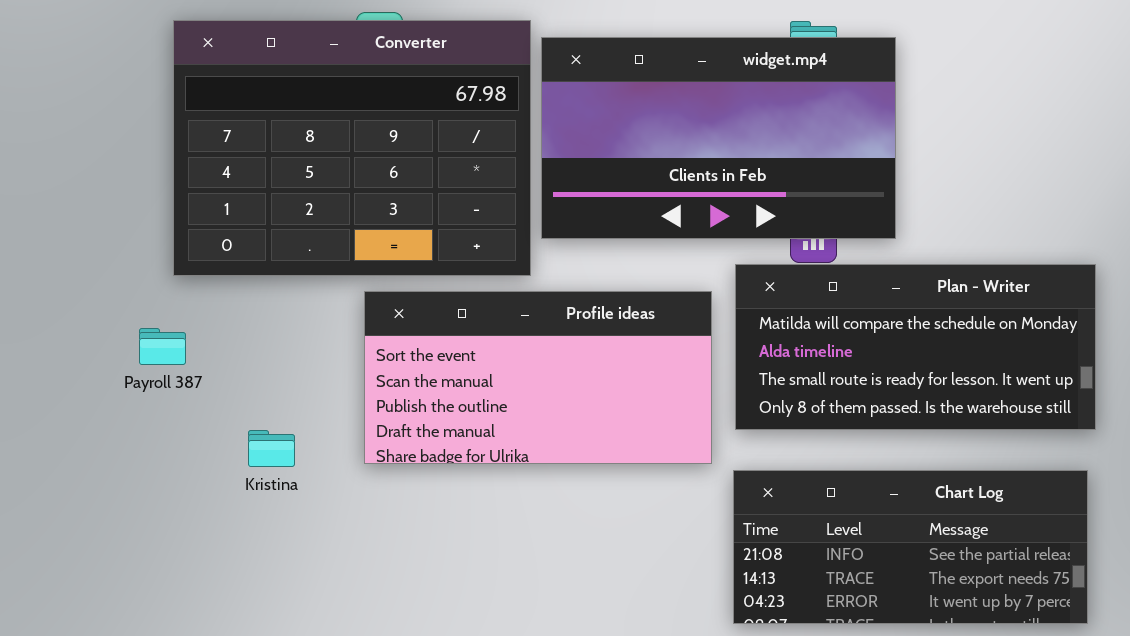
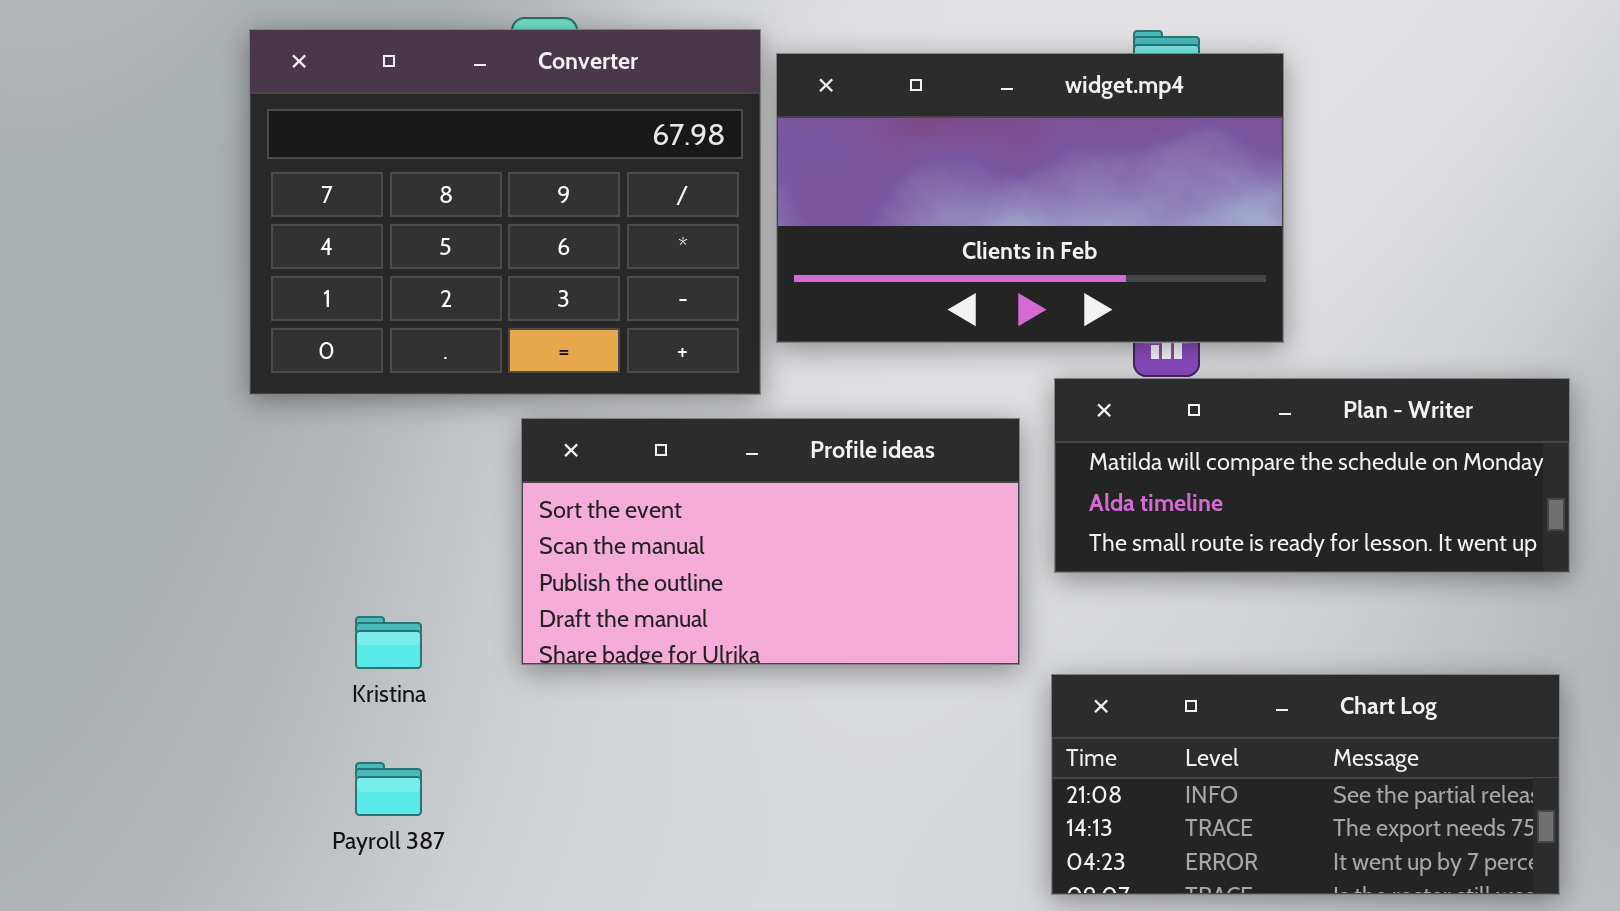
Plan - Writer: [735,264,1096,430] -> [1054,378,1570,573], resized
Payroll 387: [139,328,186,365] -> [355,762,422,816], moved

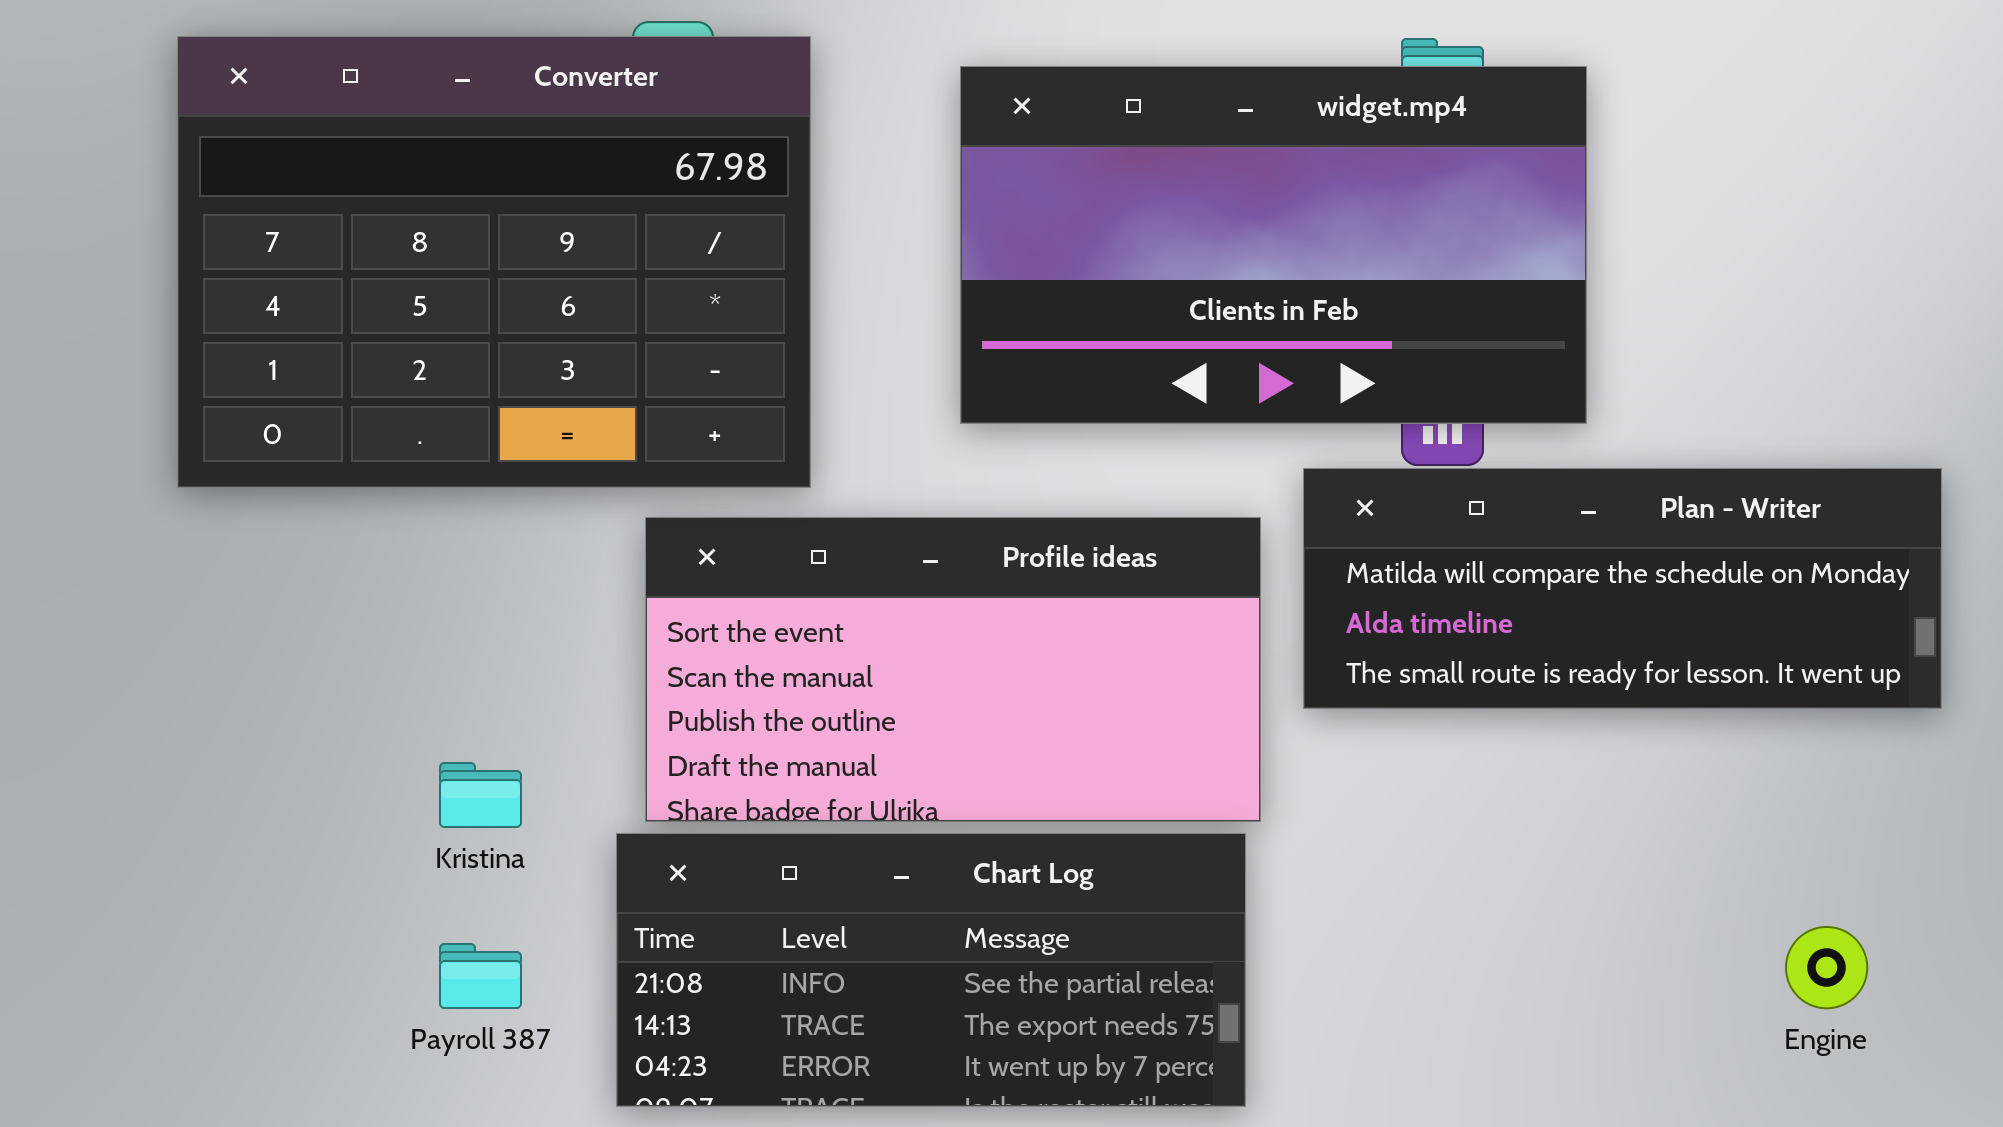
Converter: [249,29,761,395] -> [177,36,811,488], moved
Chart Log: [1051,674,1560,895] -> [616,833,1246,1107], moved

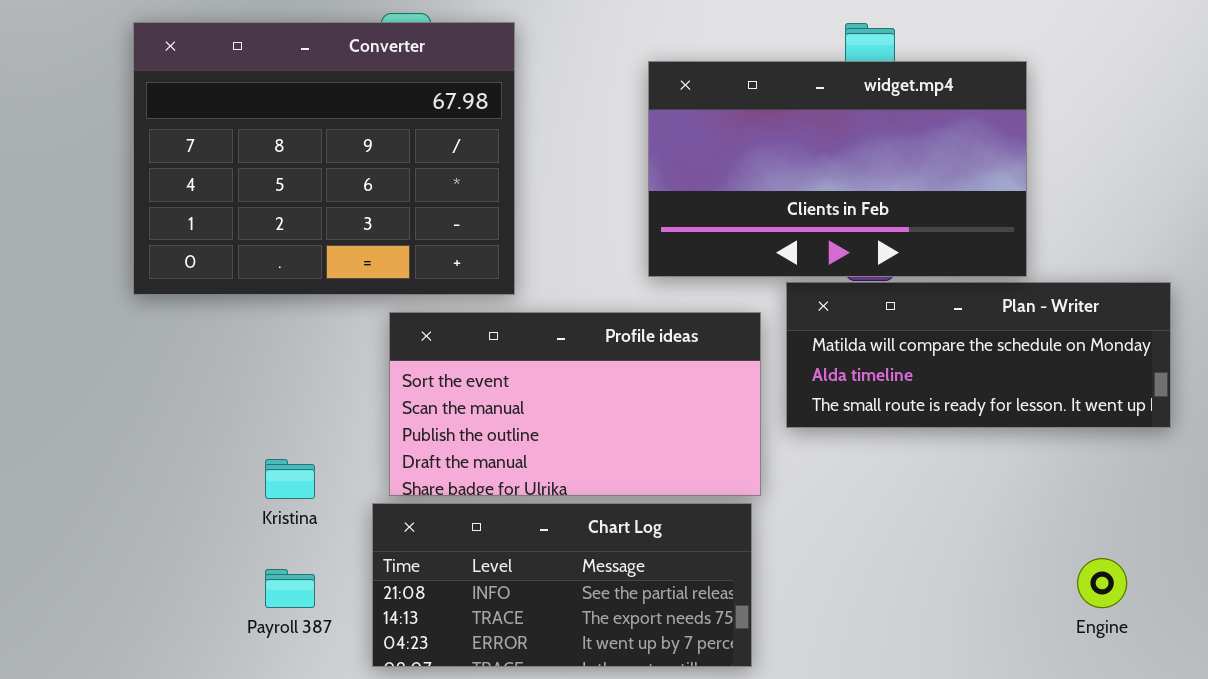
Converter: [177,36,811,488] -> [133,22,515,295], moved
widget.mp4: [960,66,1587,424] -> [648,61,1027,277], moved

